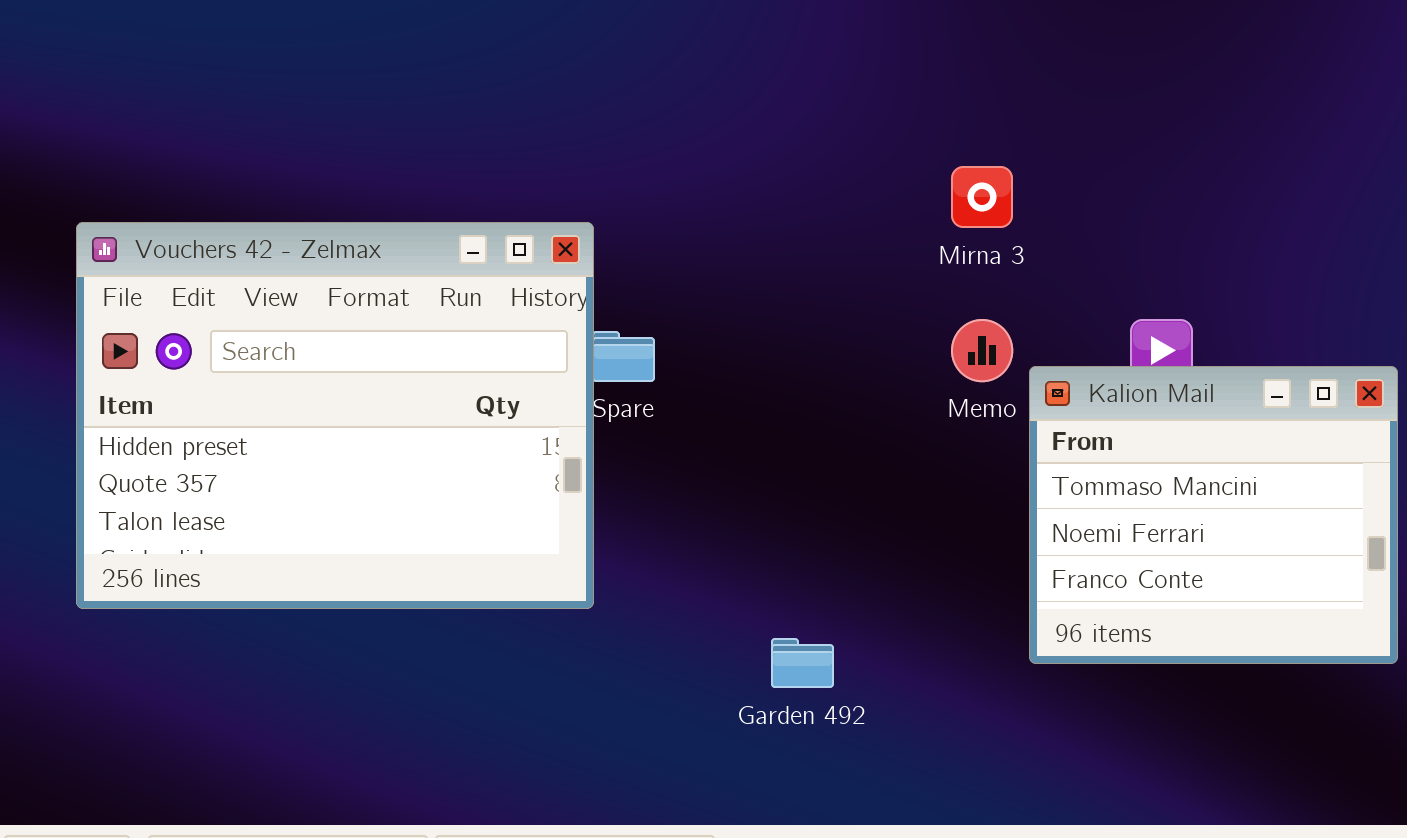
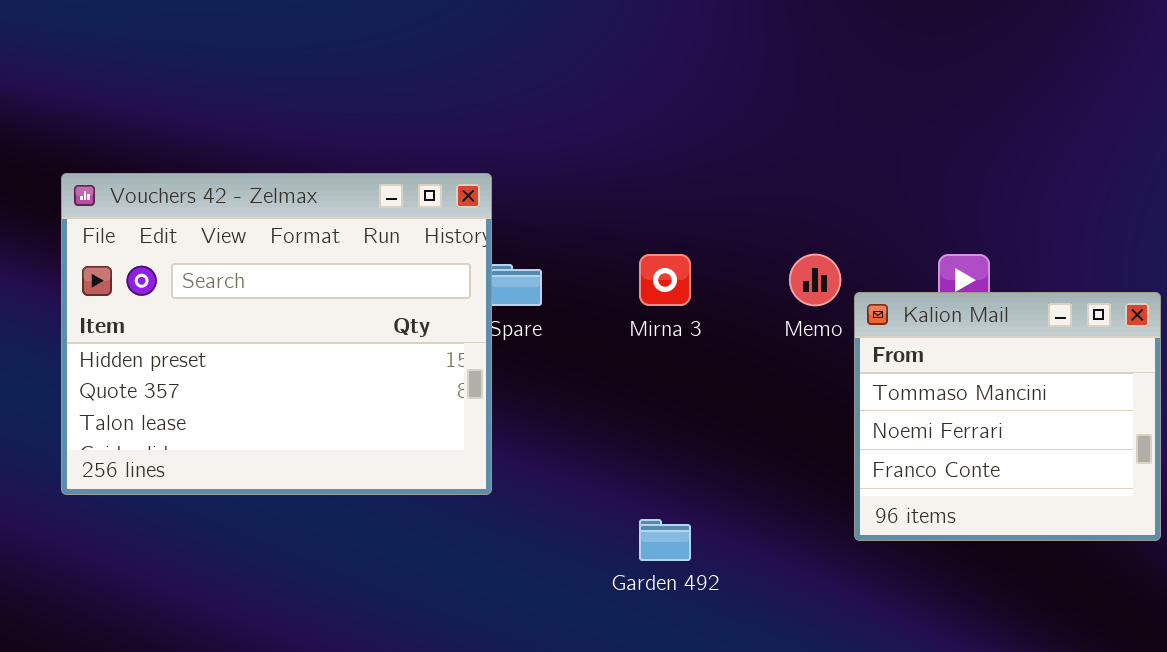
Mirna 3: [951,166,1013,228] -> [639,254,691,306], moved

